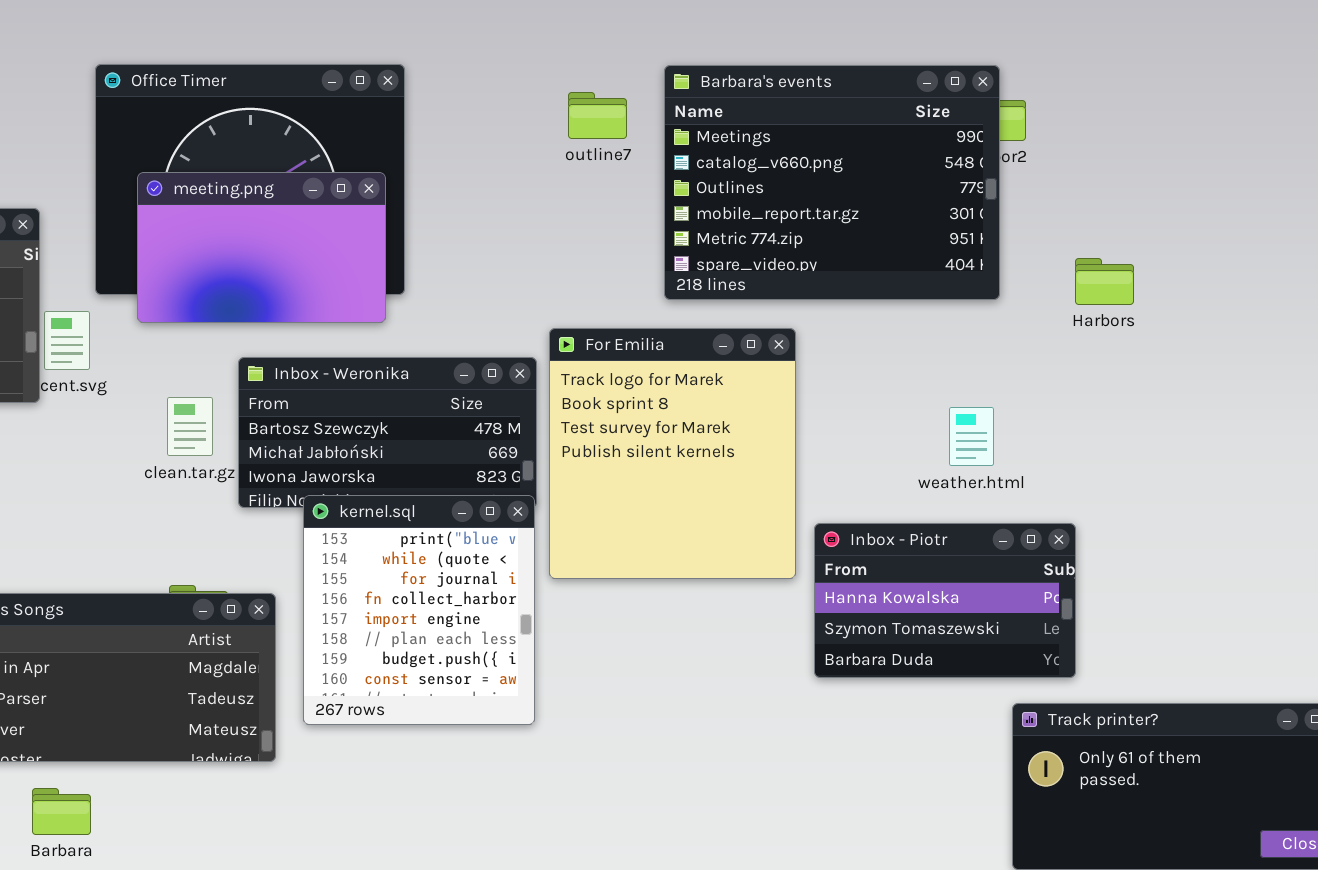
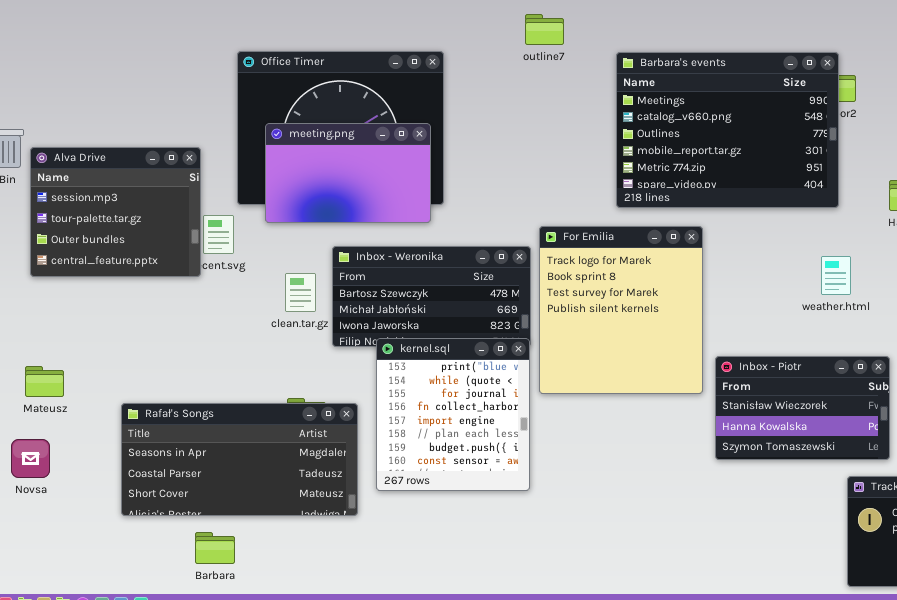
outline7: [568,92,627,139] -> [525,14,564,45], moved
weather.html: [949,407,994,466] -> [821,256,851,295], moved
Inbox - Piotr: [814,523,1076,678] -> [715,356,890,460], scrolled up 1 row

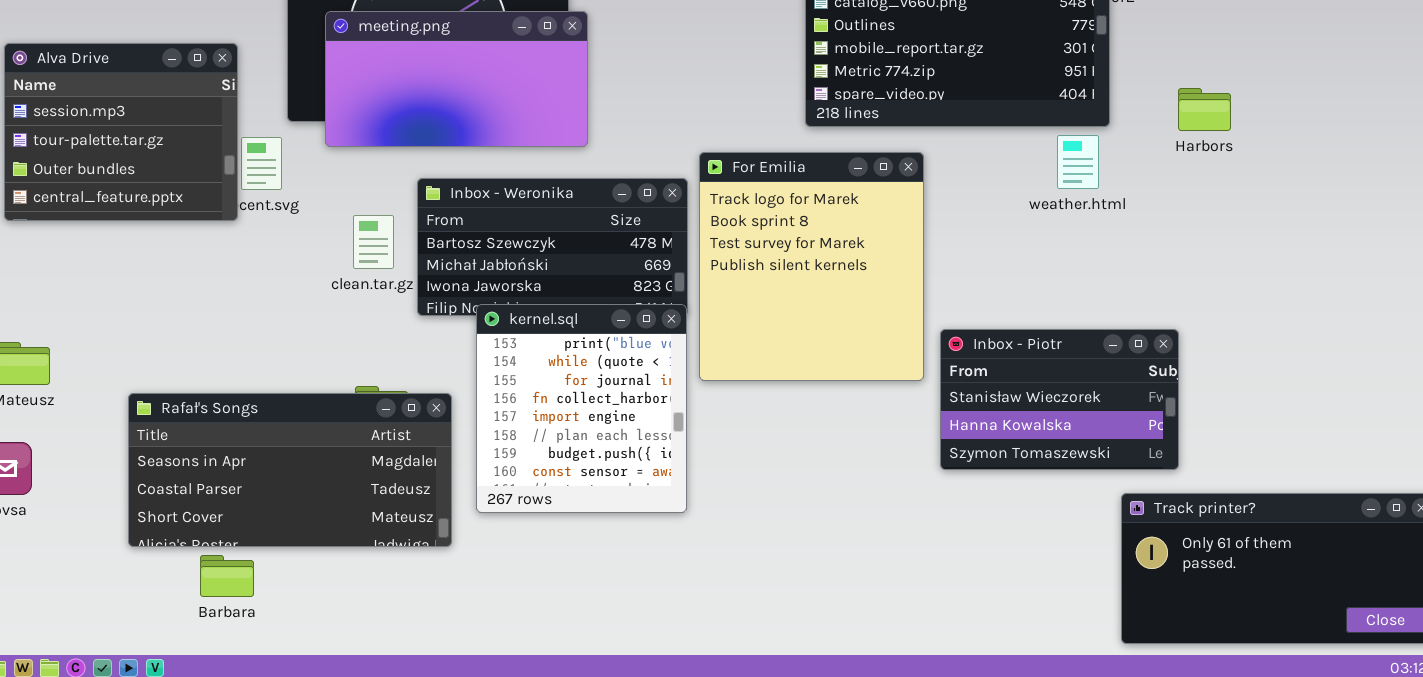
meeting.png: [265,123,431,223] -> [325,11,588,147], resized
weather.html: [821,256,851,295] -> [1057,135,1099,189], moved
Barbara: [195,532,235,564] -> [200,555,254,597], moved

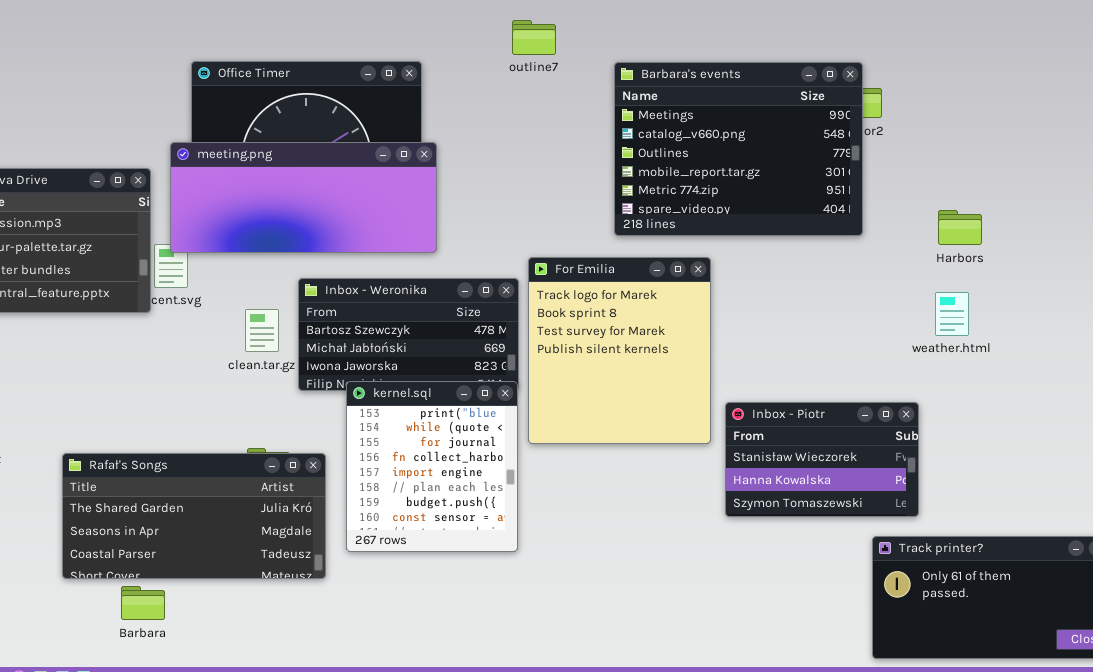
meeting.png: [325,11,588,147] -> [170,142,437,253], resized
Harbors: [1178,88,1231,131] -> [938,210,982,245], moved
weather.html: [1057,135,1099,189] -> [935,292,969,336], moved
Rafał's Songs: [128,393,452,547] -> [62,453,326,579], scrolled up 1 row

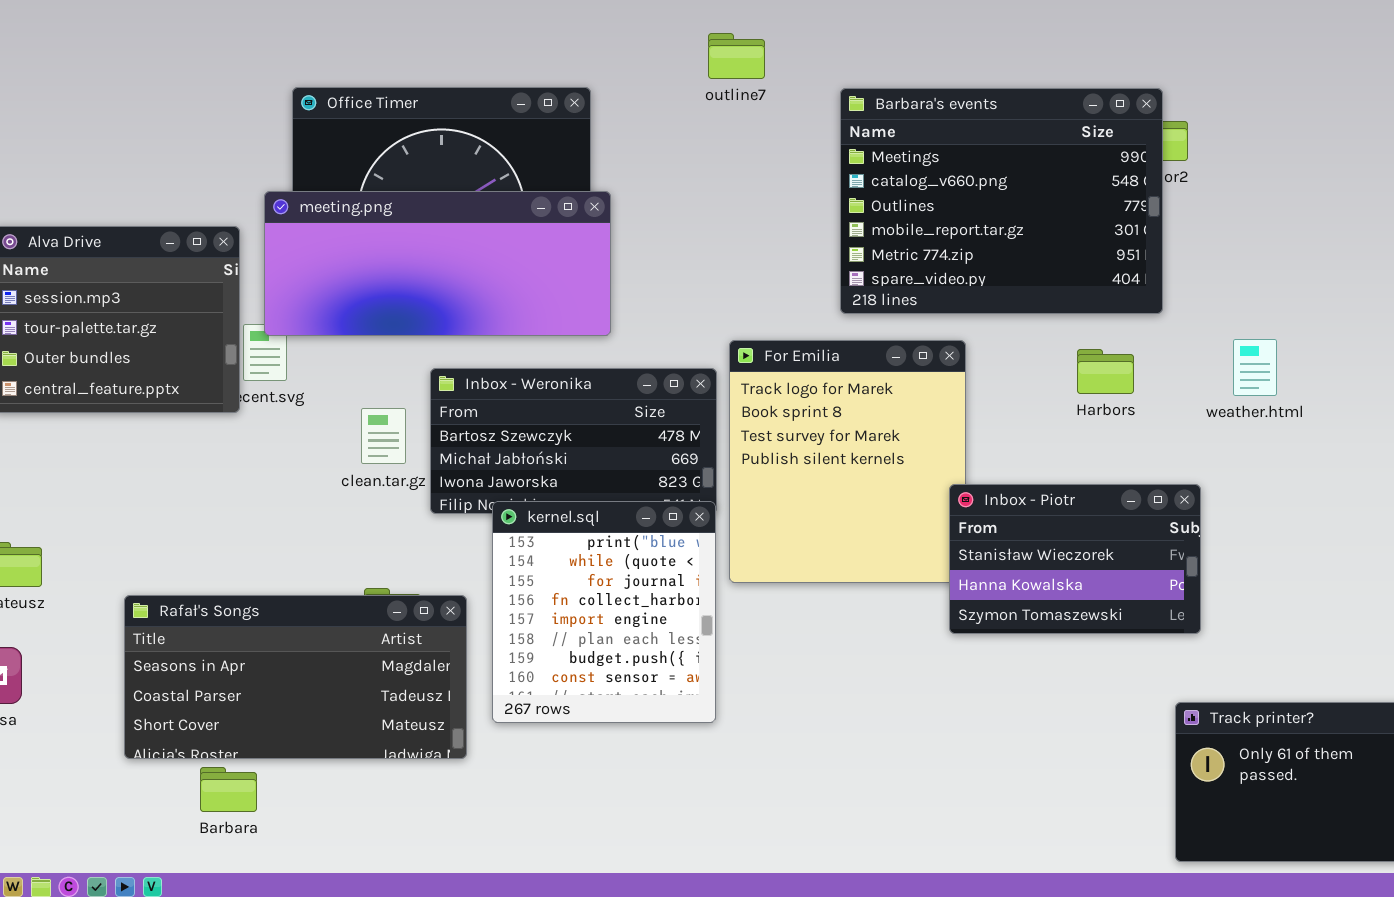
Harbors: [938,210,982,245] -> [1077,349,1134,394], moved
weather.html: [935,292,969,336] -> [1233,339,1277,396], moved
Inbox - Piotr: [725,402,919,517] -> [949,484,1201,634], moved
Rafał's Songs: [62,453,326,579] -> [124,595,467,759], scrolled down 1 row

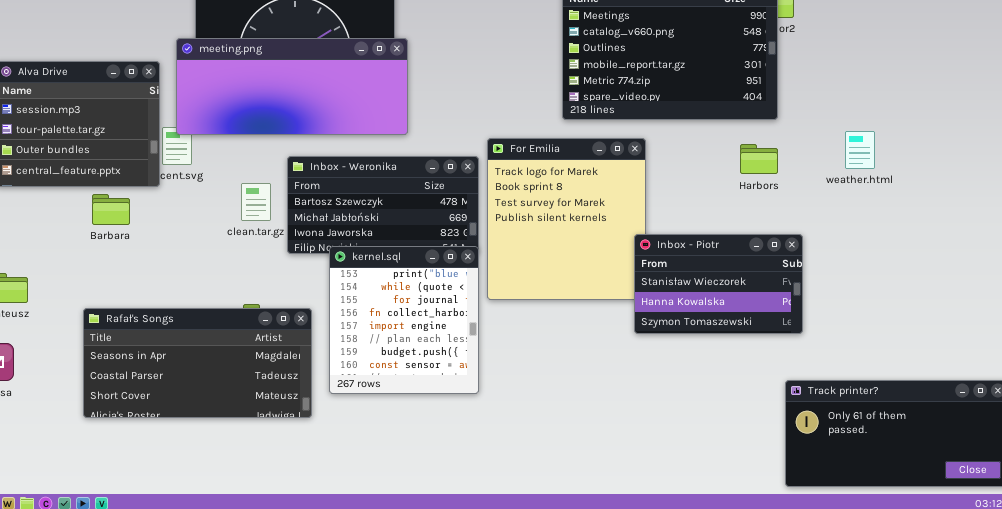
weather.html: [1233,339,1277,396] -> [845,131,875,169], moved
Harbors: [1077,349,1134,394] -> [740,144,778,174], moved
Barbara: [200,767,257,812] -> [92,194,130,225], moved

